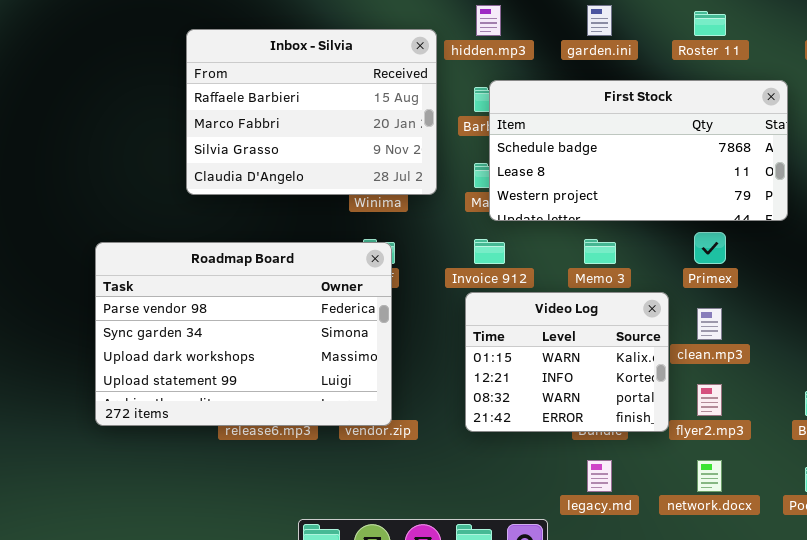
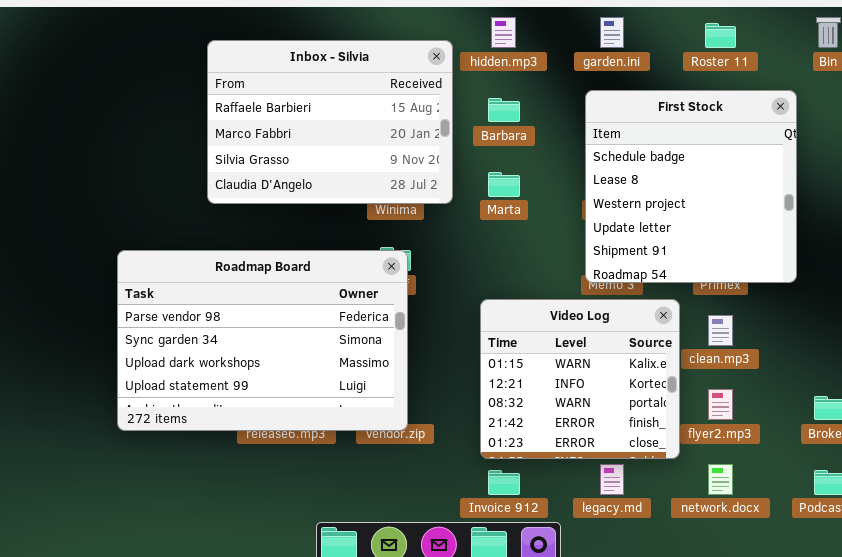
First Stock: [489,80,788,221] -> [585,90,797,283], resized
Invoice 912: [474,239,505,264] -> [488,470,520,495], moved
Video Log: [465,292,669,432] -> [480,299,680,459], resized

